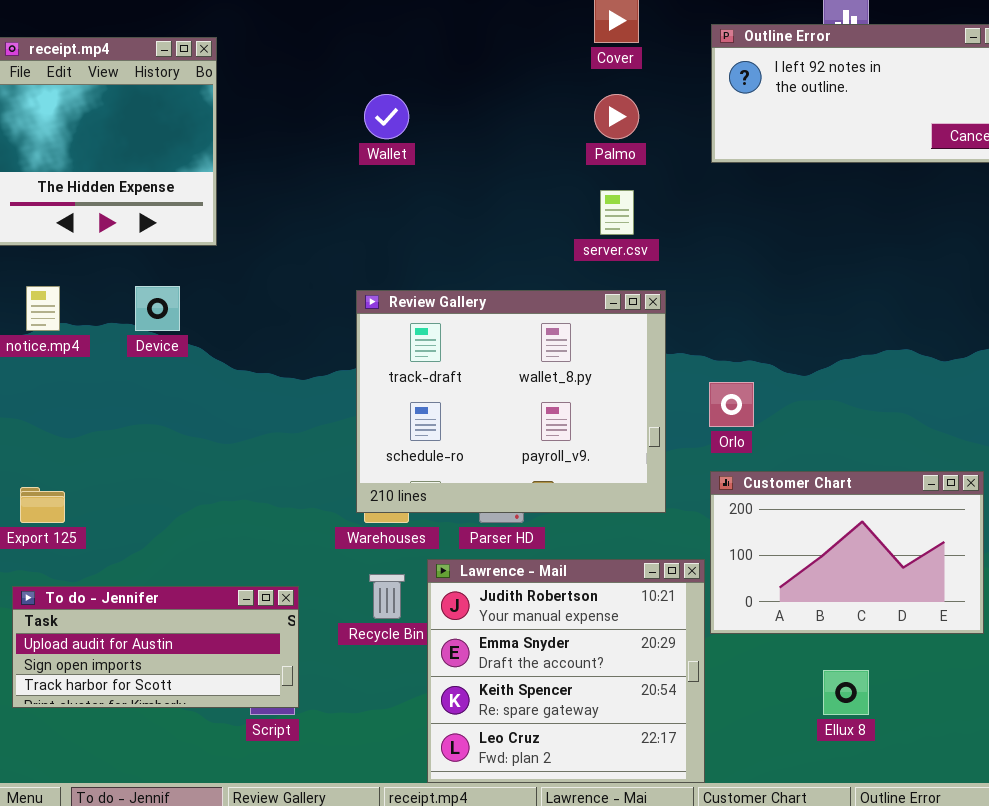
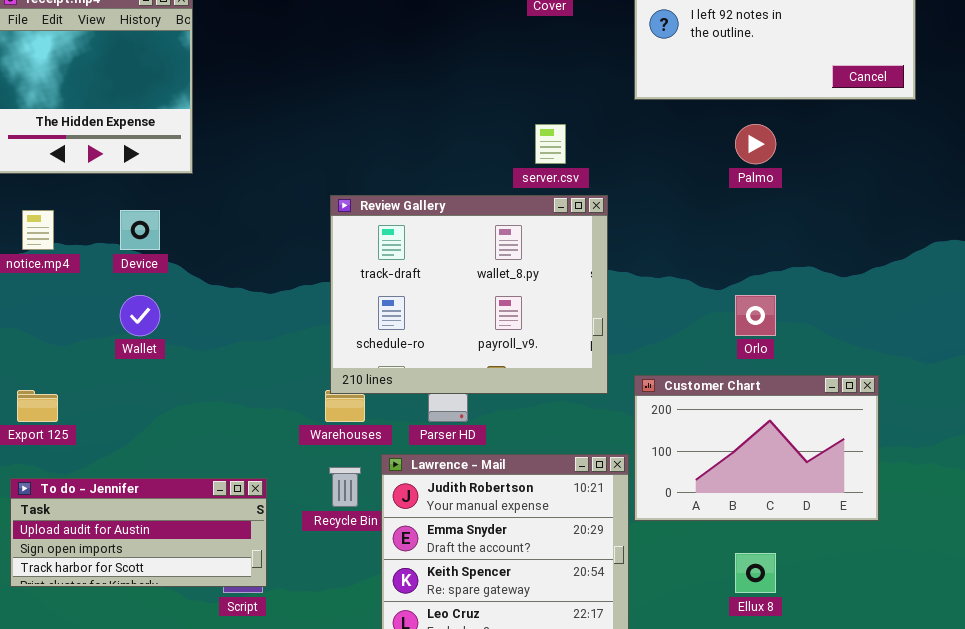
Wallet: [364,94,409,139] -> [120,295,160,336], moved
Palmo: [594,94,639,139] -> [735,124,776,164], moved
Review Gallery: [356,290,666,513] -> [330,195,608,394], moved
Orlo: [709,382,754,427] -> [735,295,776,336], moved

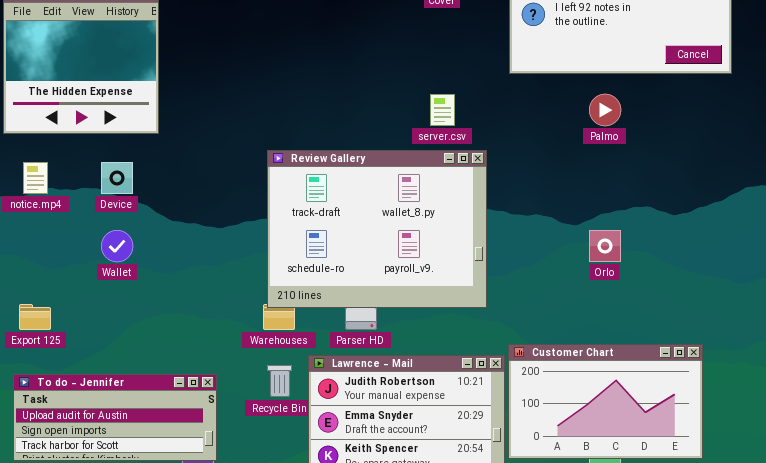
Customer Chart: [634,375,879,521] -> [508,344,703,459], moved

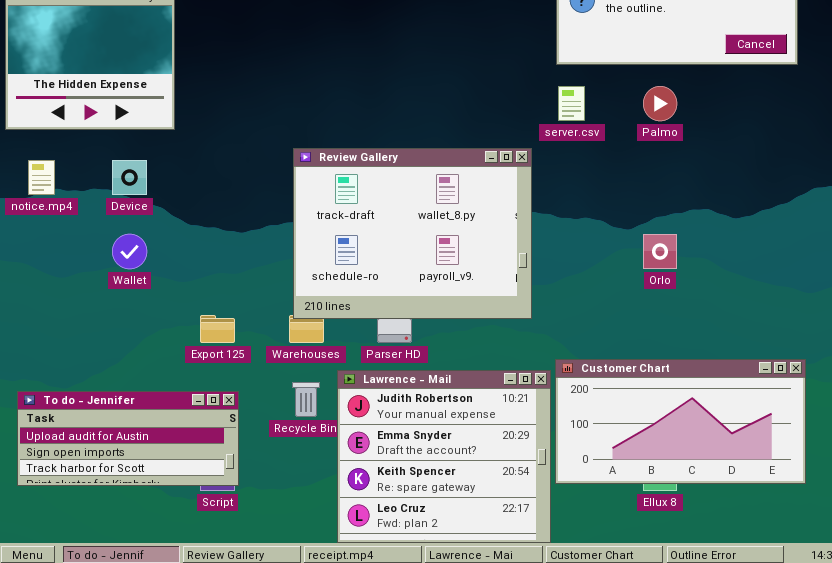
server.csv: [430,94,455,126] -> [558,86,585,121], moved
Export 125: [19,304,51,330] -> [200,315,235,343], moved
Customer Chart: [508,344,703,459] -> [555,359,806,484], resized

